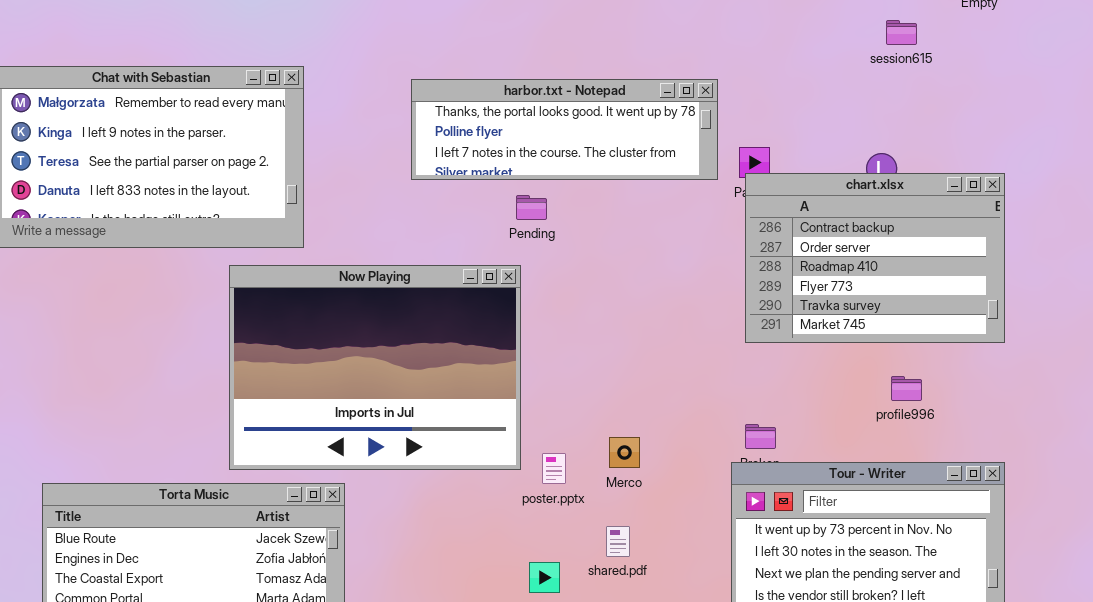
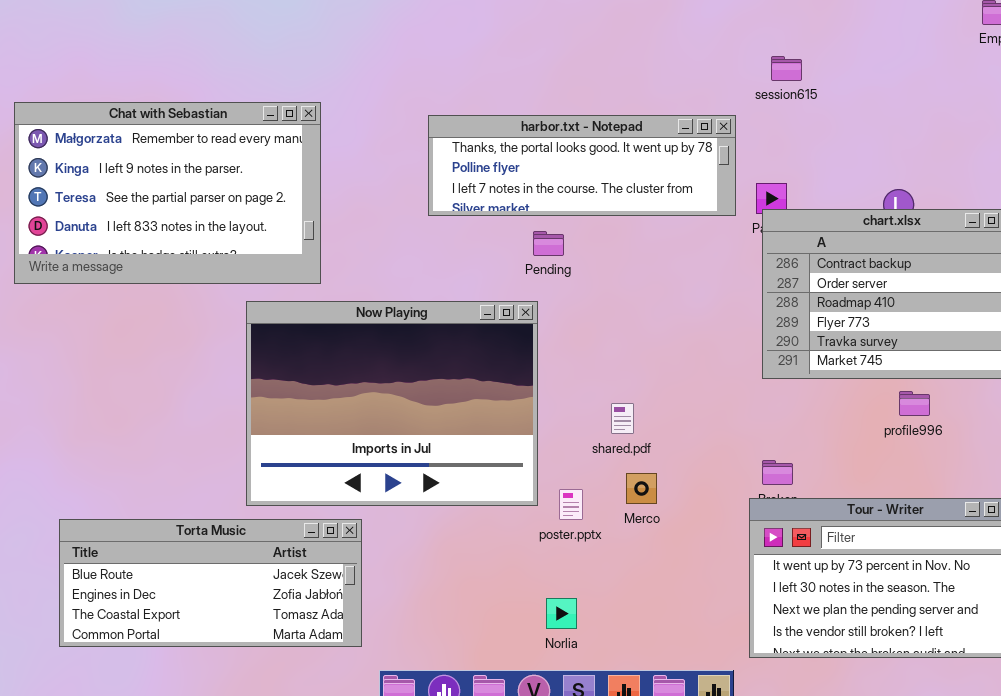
session615: [886,20,917,45] -> [771,56,802,81], moved
profile996: [891,376,922,401] -> [899,391,930,416], moved
shared.pdf: [606,526,630,557] -> [611,403,634,434], moved

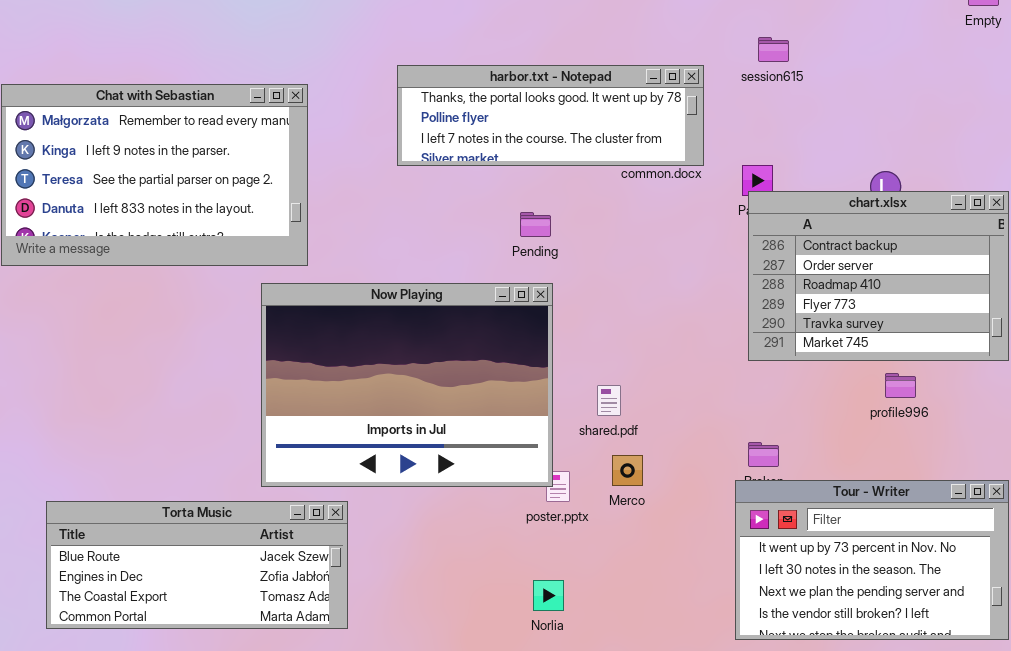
harbor.txt - Notepad: [428,115,736,216] -> [397,65,704,166], moved
Now Playing: [246,301,538,506] -> [261,283,553,487], moved

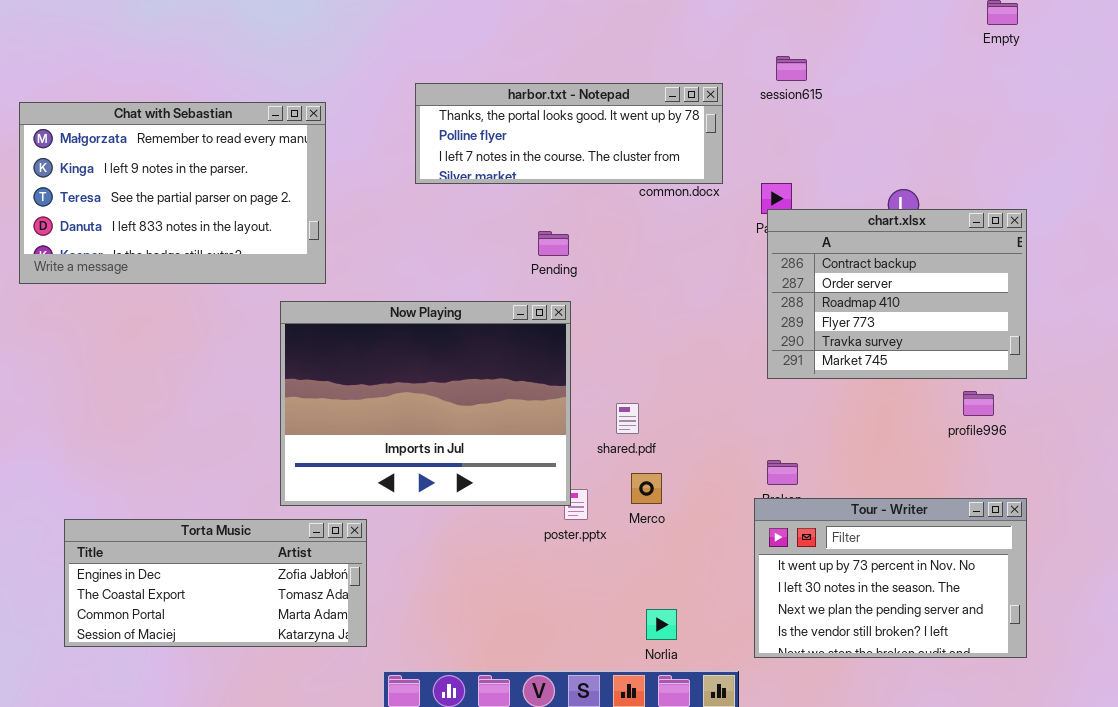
profile996: [885,373,916,398] -> [963,391,994,416], moved
Torta Music: [46,501,348,629] -> [64,519,367,647], scrolled down 1 row
Norlia: [533,580,564,611] -> [646,609,677,640], moved

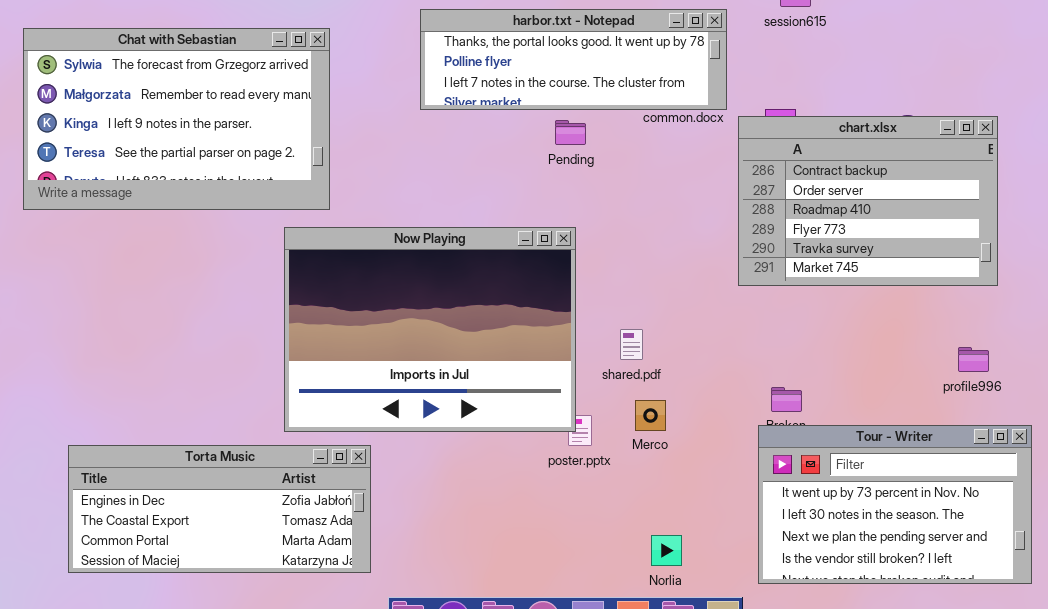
Chat with Sebastian: [19,102,326,284] -> [23,28,330,210], scrolled up 1 row
chart.xlsx: [767,209,1027,379] -> [738,116,998,286], moved
Pending: [538,231,569,256] -> [555,120,586,145], moved
profile996: [963,391,994,416] -> [958,347,989,372], moved

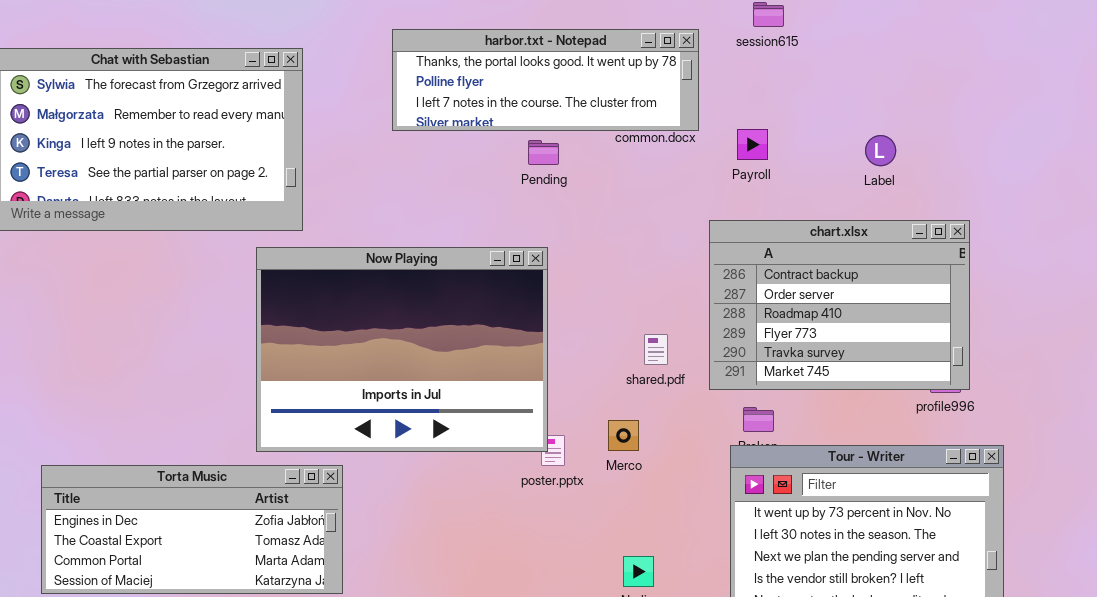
chart.xlsx: [738,116,998,286] -> [709,220,970,390], moved
shared.pdf: [620,329,643,360] -> [644,334,668,365], moved

